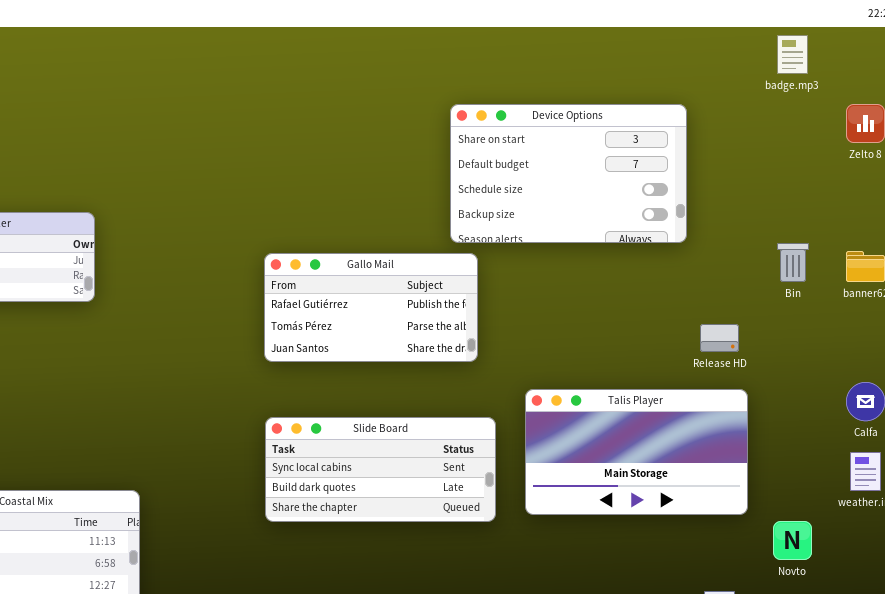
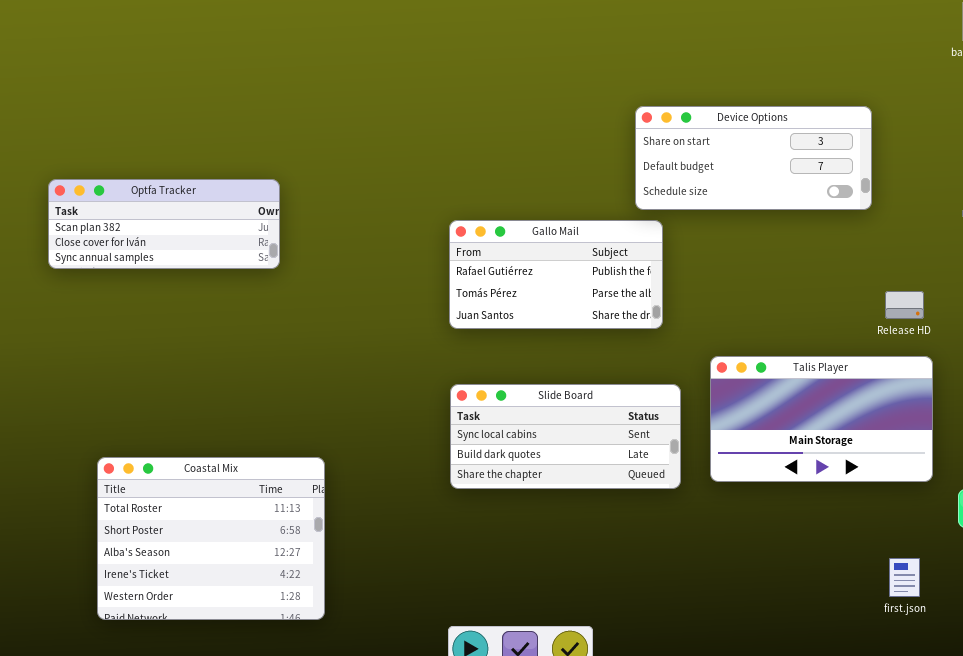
Device Options: [450,104,687,243] -> [635,106,872,210], resized

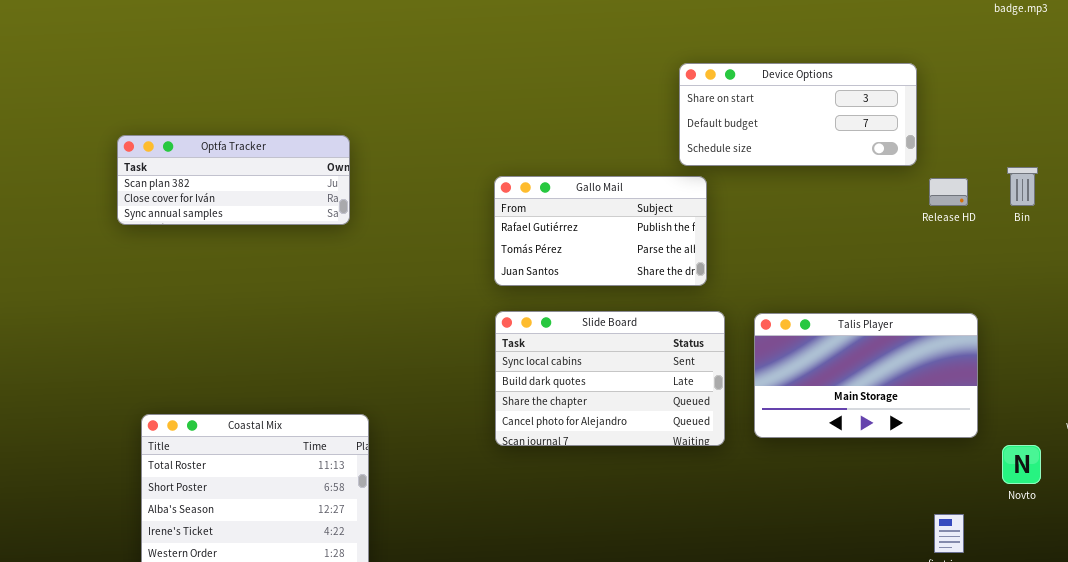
Optfa Tracker: [48,179,280,269] -> [117,135,350,225], moved
Release HD: [885,291,924,319] -> [929,178,968,206], moved
Slide Board: [450,384,681,489] -> [495,311,725,446], resized

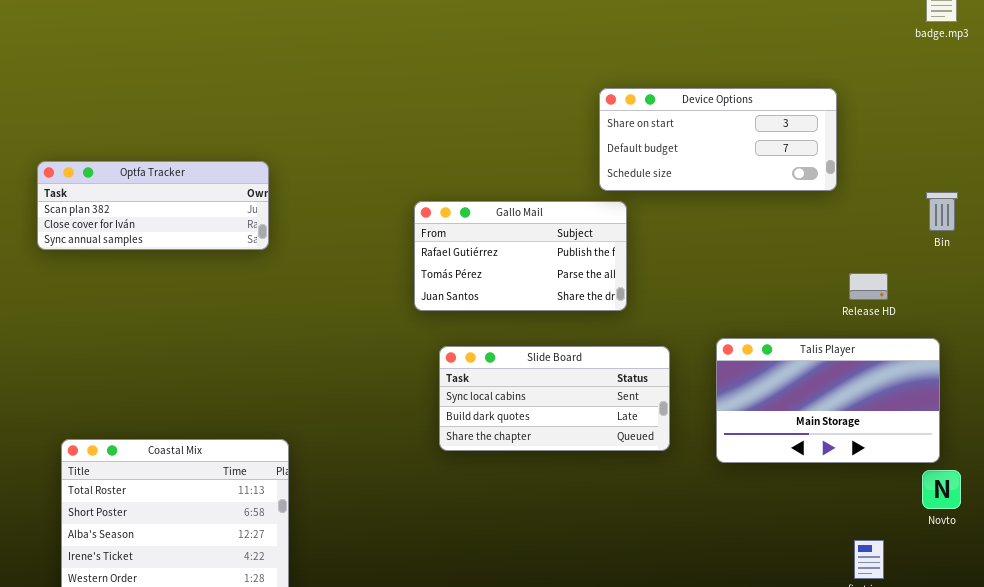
Release HD: [929,178,968,206] -> [849,273,888,300], moved
Slide Board: [495,311,725,446] -> [439,346,670,451], moved, resized
Talis Player: [754,313,978,438] -> [716,338,940,463], moved

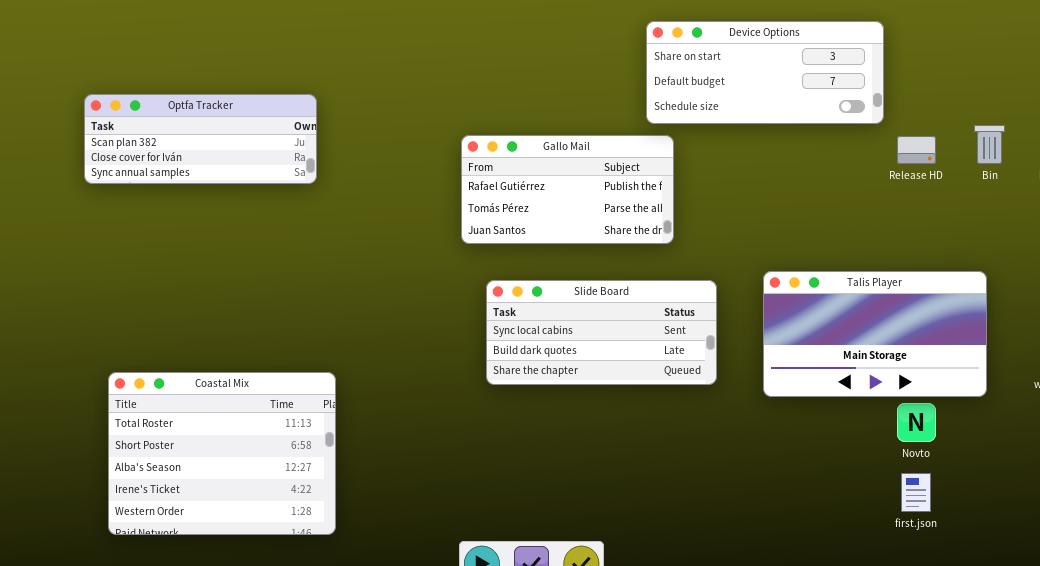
Release HD: [849,273,888,300] -> [897,136,936,164], moved
Novto: [922,470,961,509] -> [897,403,936,442], moved

